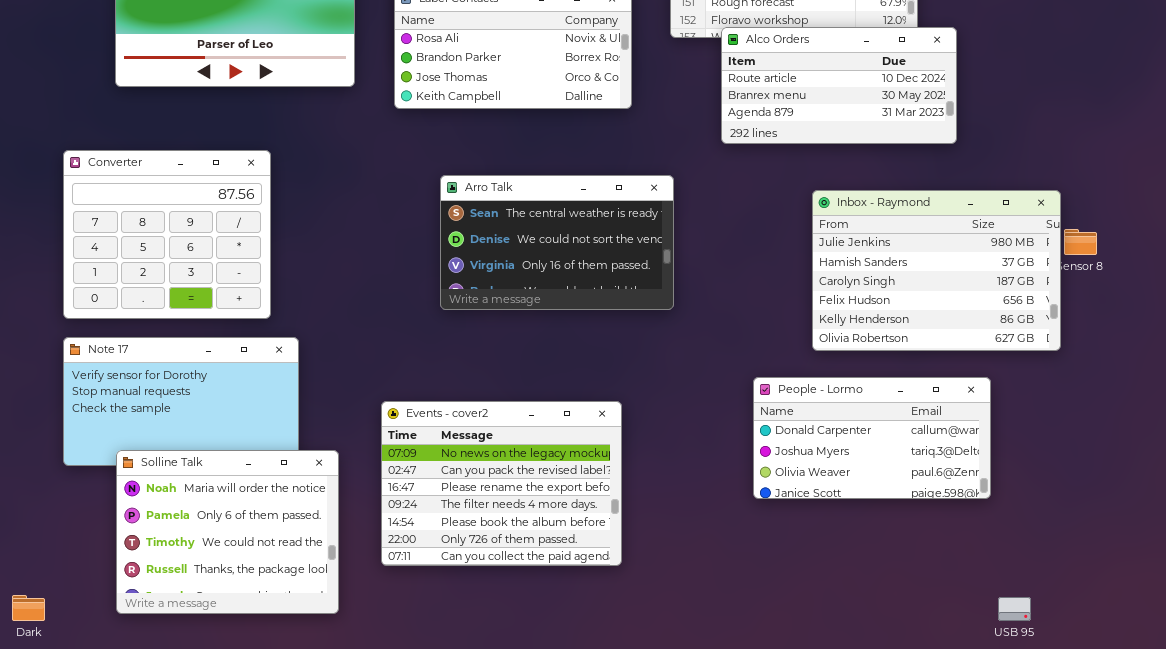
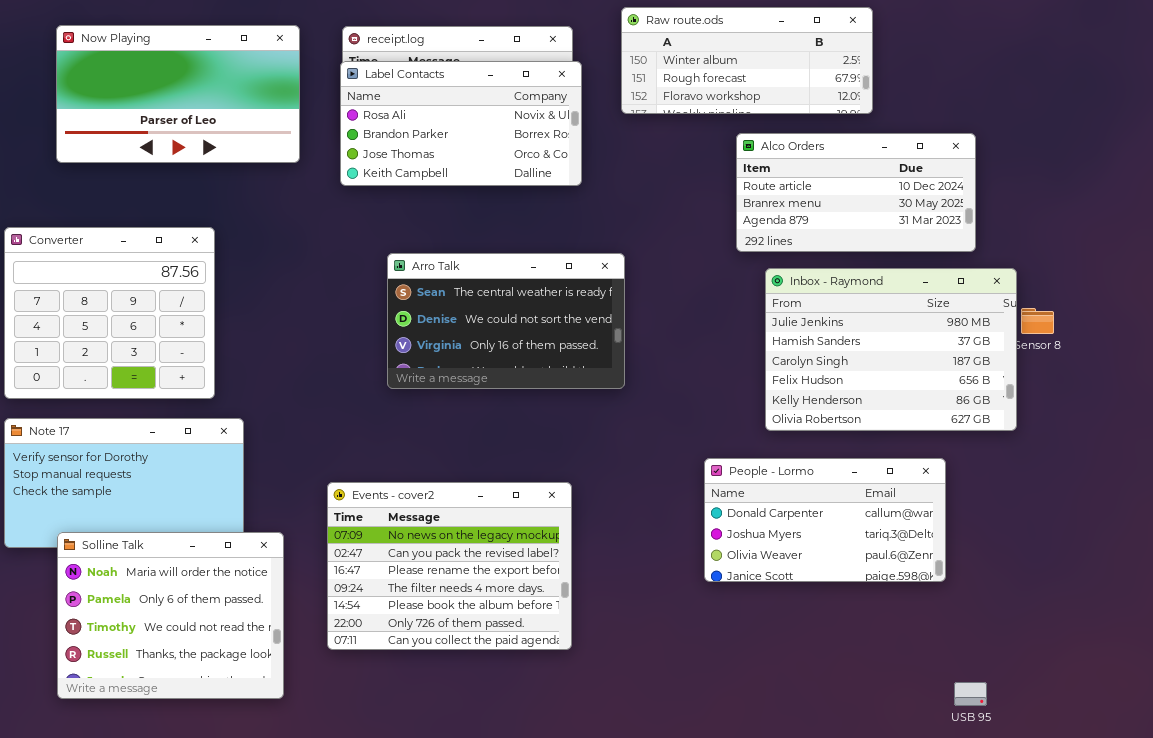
Alco Orders: [721,27,957,144] -> [736,133,976,252], moved

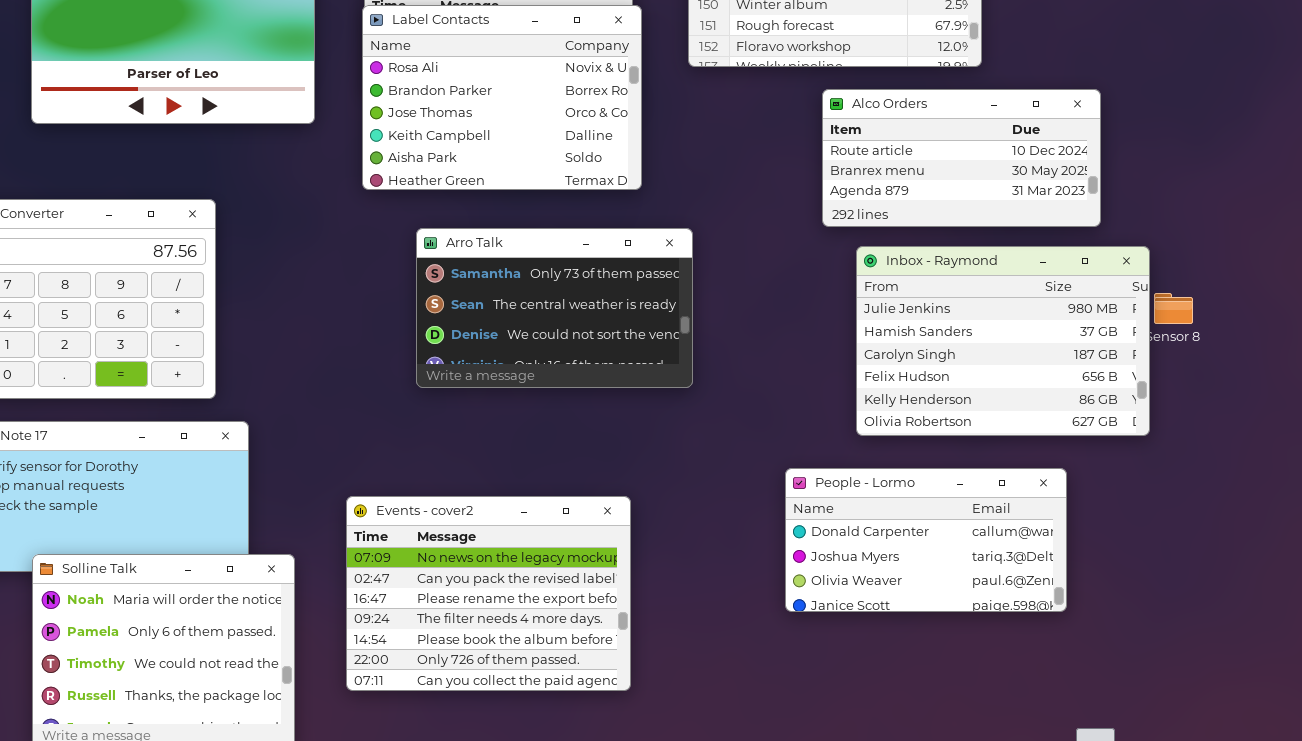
Label Contacts: [340,61,582,186] -> [362,5,642,190], resized
Arro Talk: [387,253,625,389] -> [416,228,693,388], scrolled up 1 row

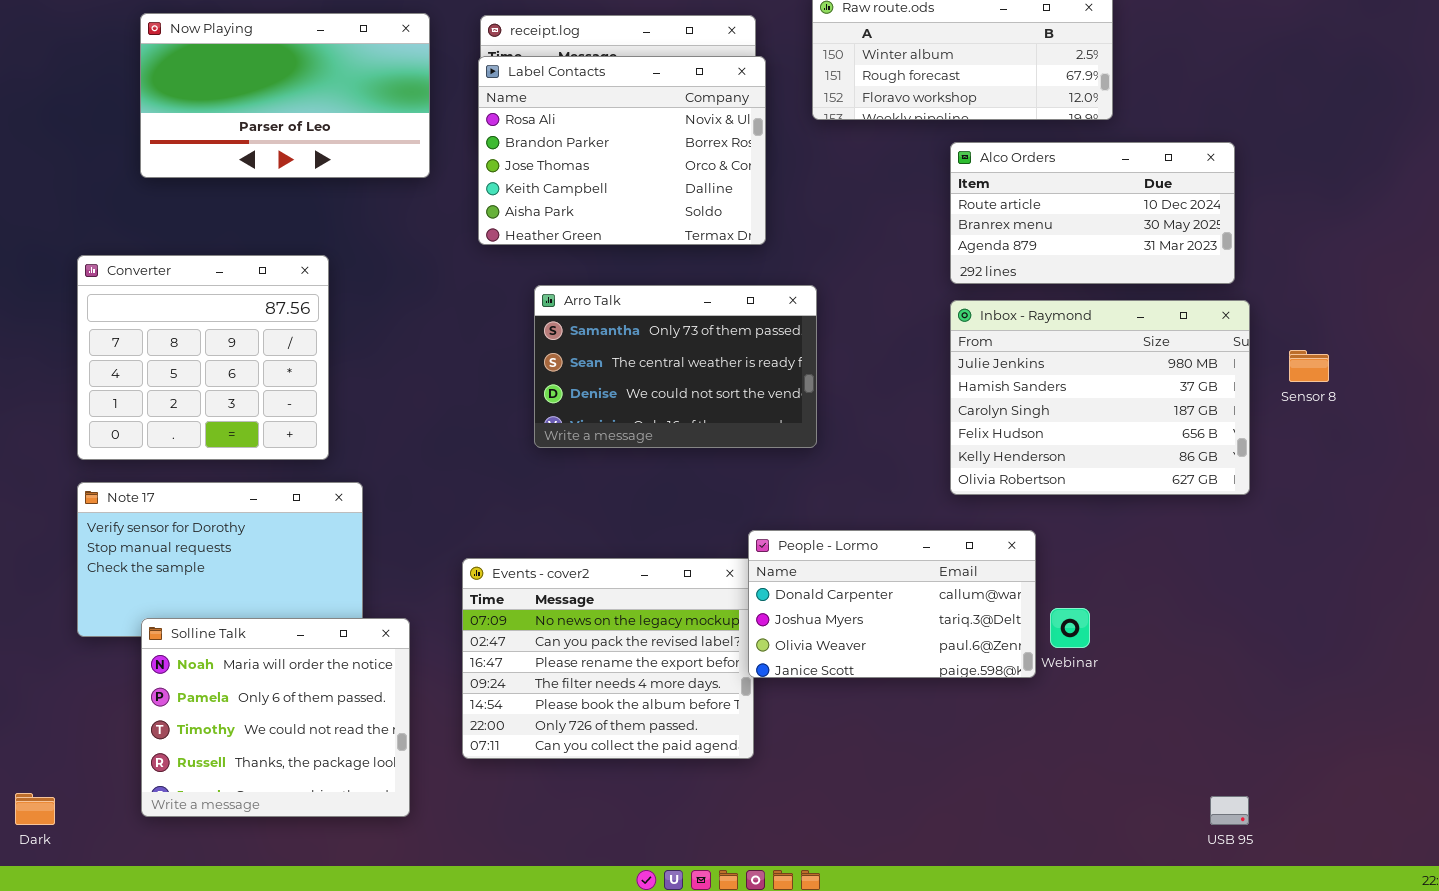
Inbox - Raymond: [856,246,1150,436] -> [950,300,1250,495], moved
People - Lormo: [785,468,1067,612] -> [748,530,1036,678], moved

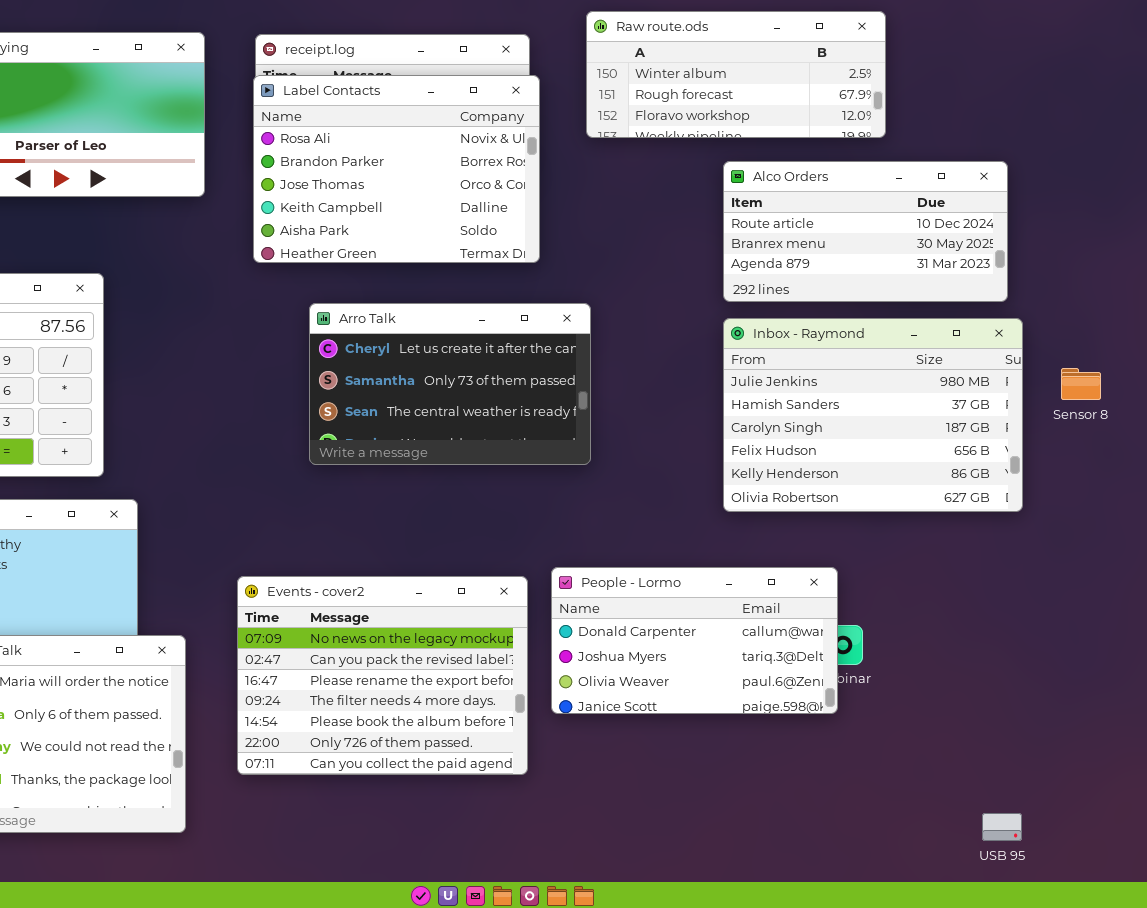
Arro Talk: [534,285,817,448] -> [309,303,591,465], scrolled up 1 row
People - Lormo: [748,530,1036,678] -> [551,567,838,714], moved

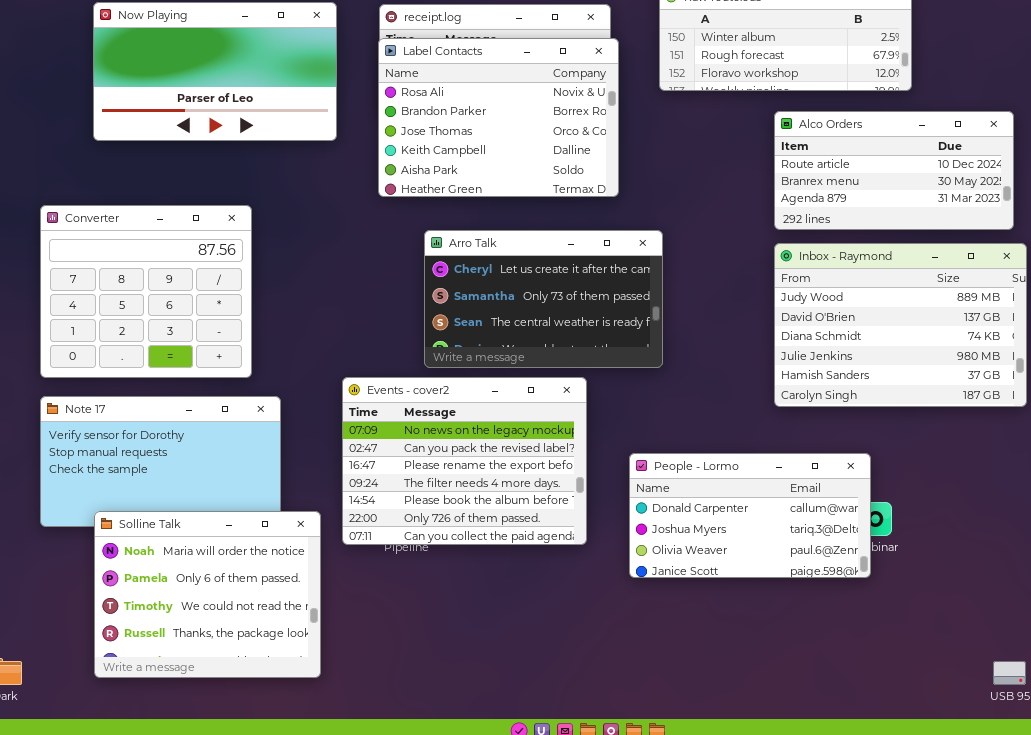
Inbox - Raymond: [723,318,1023,512] -> [774,243,1027,407], scrolled up 3 rows
Events - cover2: [237,576,528,775] -> [342,377,587,545], moved

